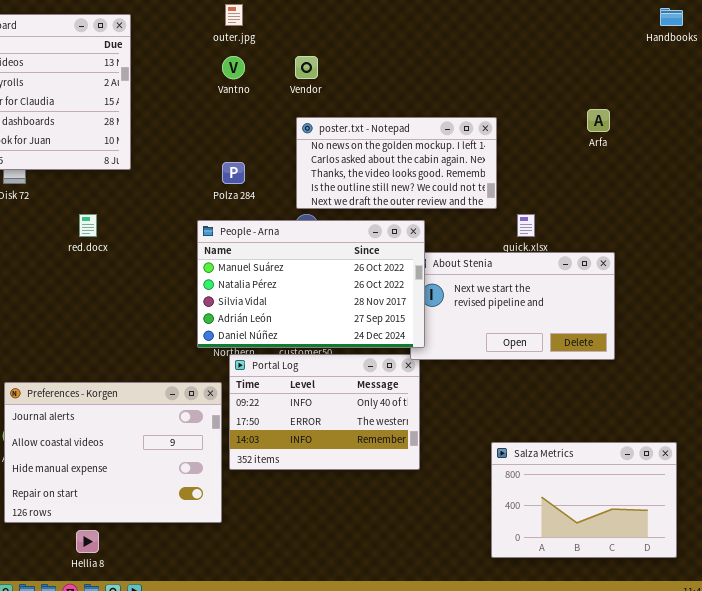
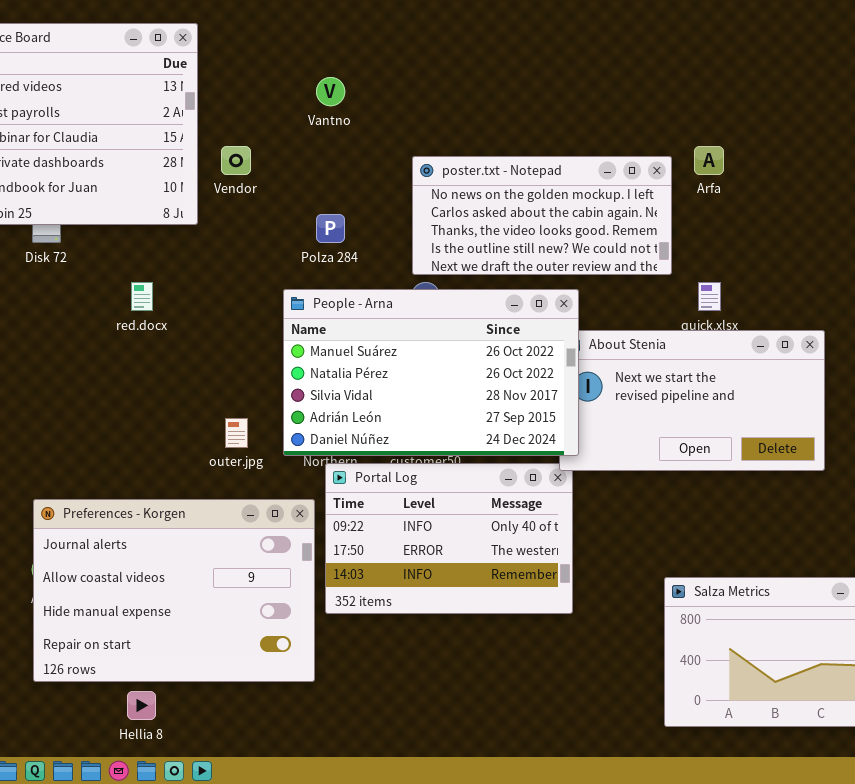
outer.jpg: [225,4,243,26] -> [225,418,248,448], moved
Vendor: [295,56,318,79] -> [221,146,251,175], moved
Arfa: [587,109,610,132] -> [694,146,724,175], moved

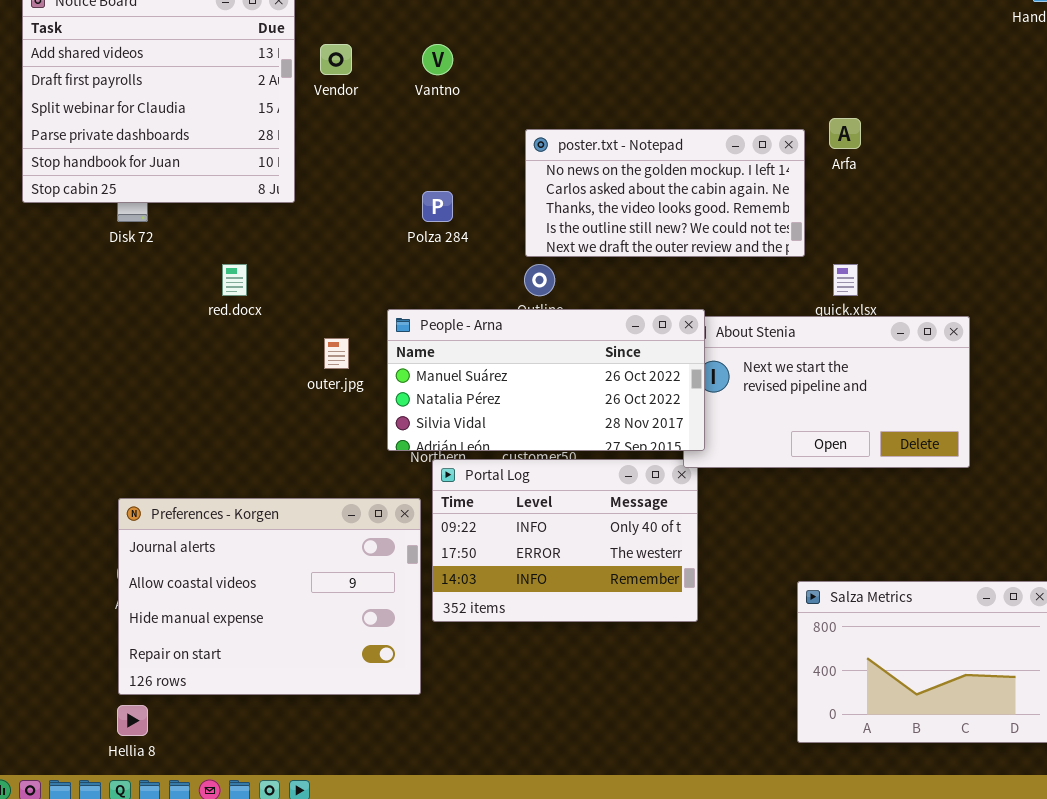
Vendor: [221,146,251,175] -> [320,44,352,75], moved
People - Arna: [283,289,579,456] -> [387,309,705,451], resized
outer.jpg: [225,418,248,448] -> [324,338,349,369], moved
Hellia 8: [127,691,156,720] -> [117,705,148,736], moved

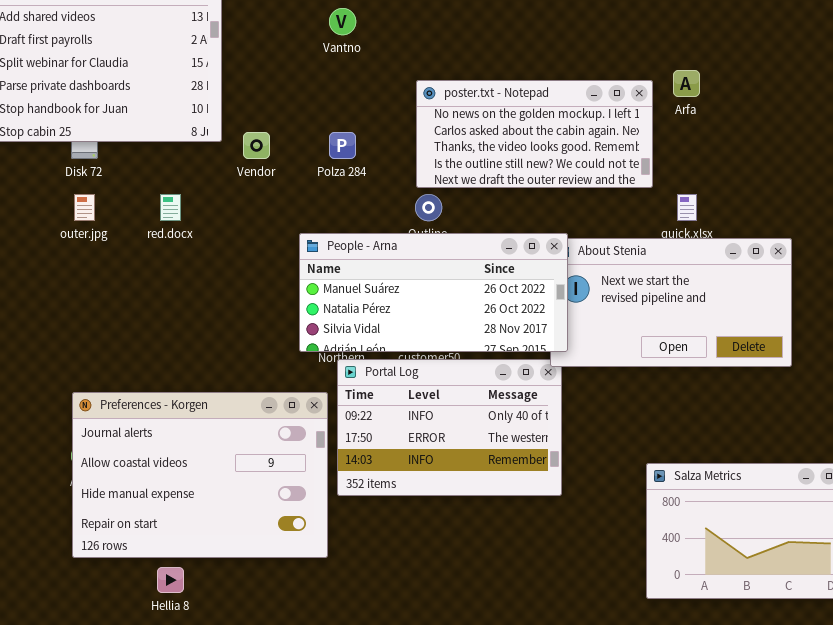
Vendor: [320,44,352,75] -> [243,132,270,159], moved
outer.jpg: [324,338,349,369] -> [74,194,95,221], moved
Hellia 8: [117,705,148,736] -> [157,567,184,593], moved

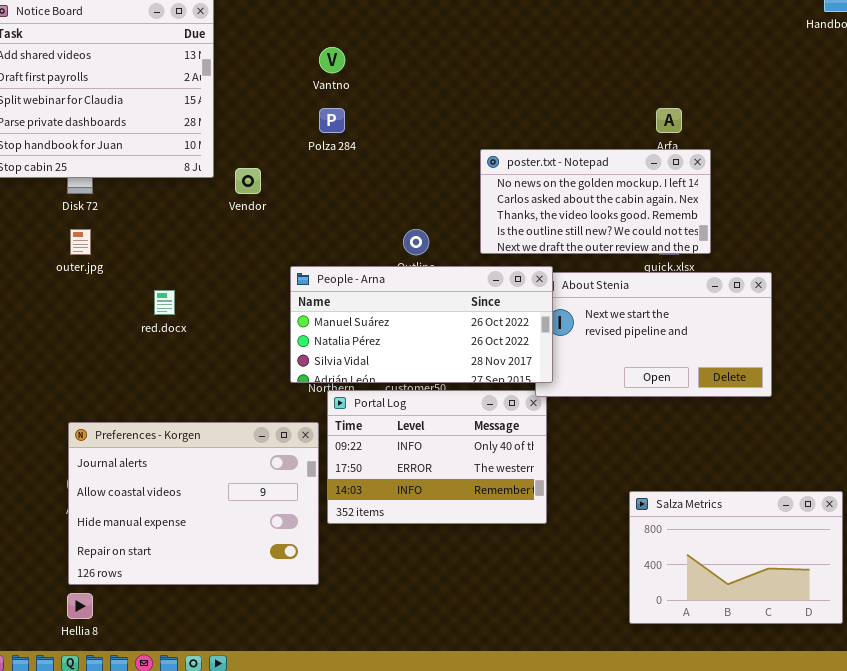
poster.txt - Notepad: [416,80,653,188] -> [480,149,711,254], moved
Polza 284: [329,132,356,159] -> [319,108,345,133], moved
red.docx: [160,194,181,221] -> [154,290,175,315], moved
Hellia 8: [157,567,184,593] -> [67,593,93,619], moved

